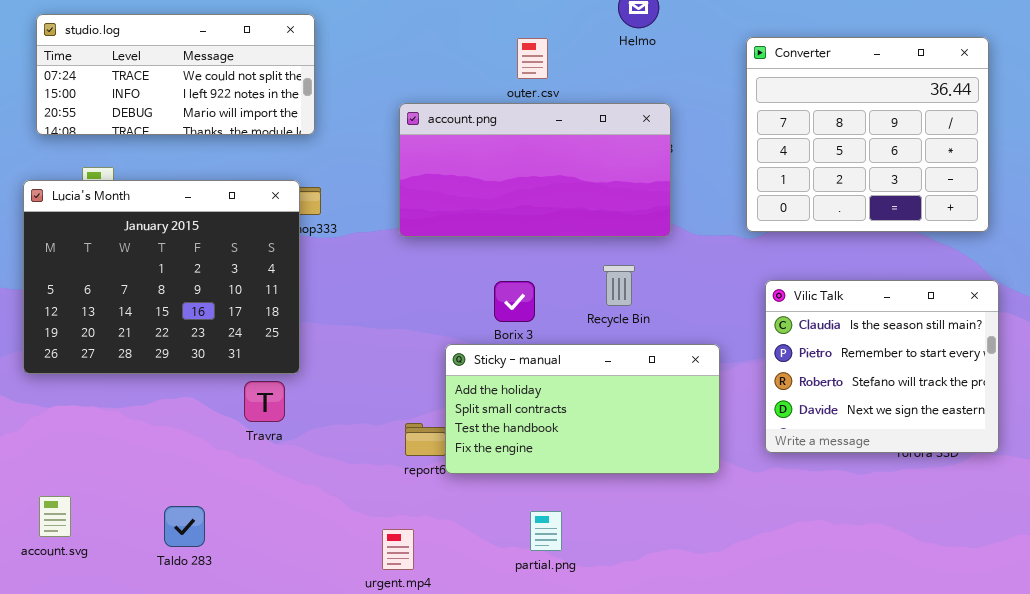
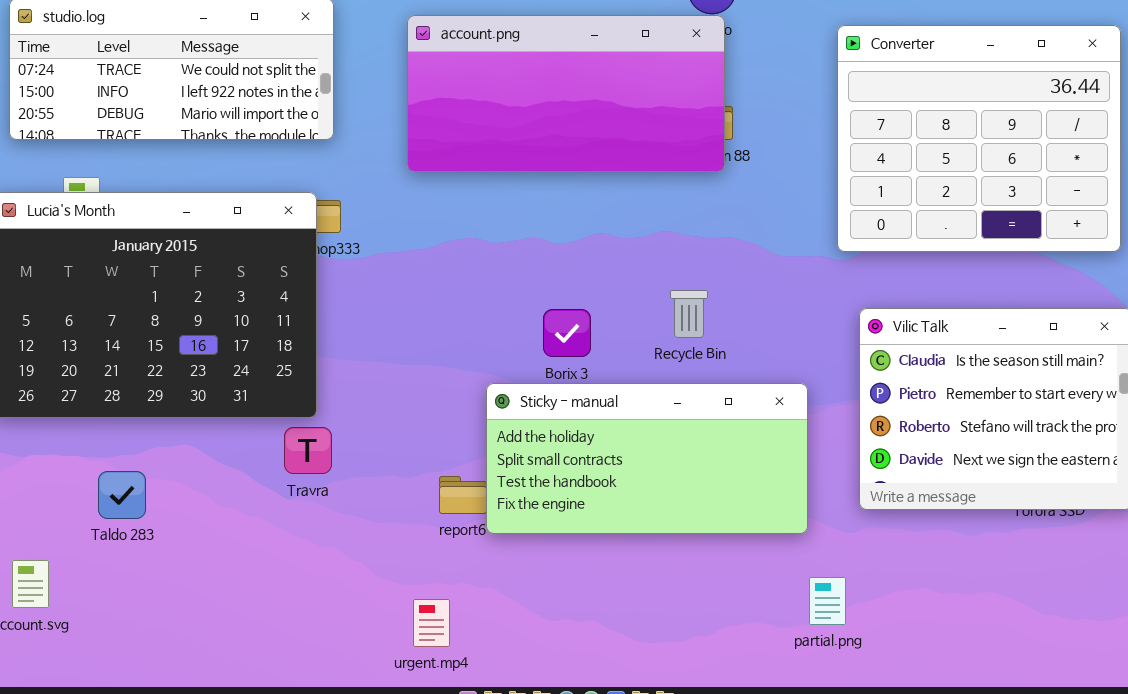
account.png: [399,103,671,237] -> [407,15,725,172], moved
Travra: [244,381,285,422] -> [284,427,332,474], moved
Taldo 283: [164,506,205,547] -> [98,471,146,519], moved
partial.png: [530,511,562,551] -> [809,577,846,625], moved

